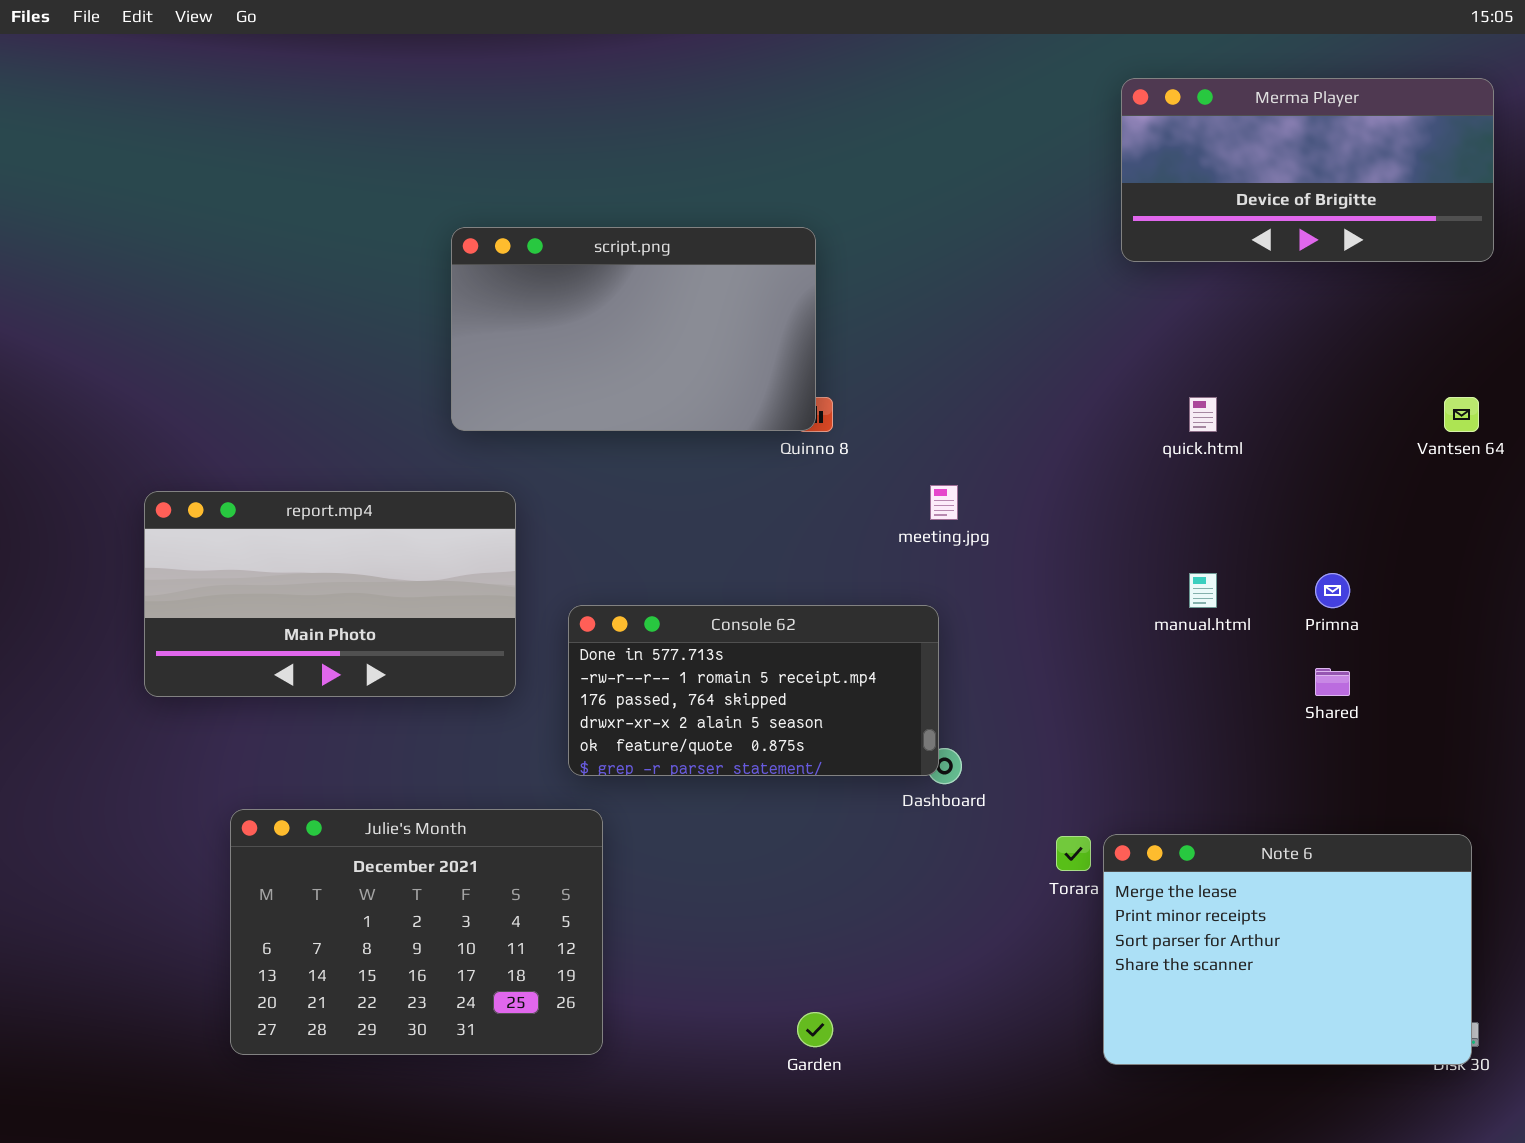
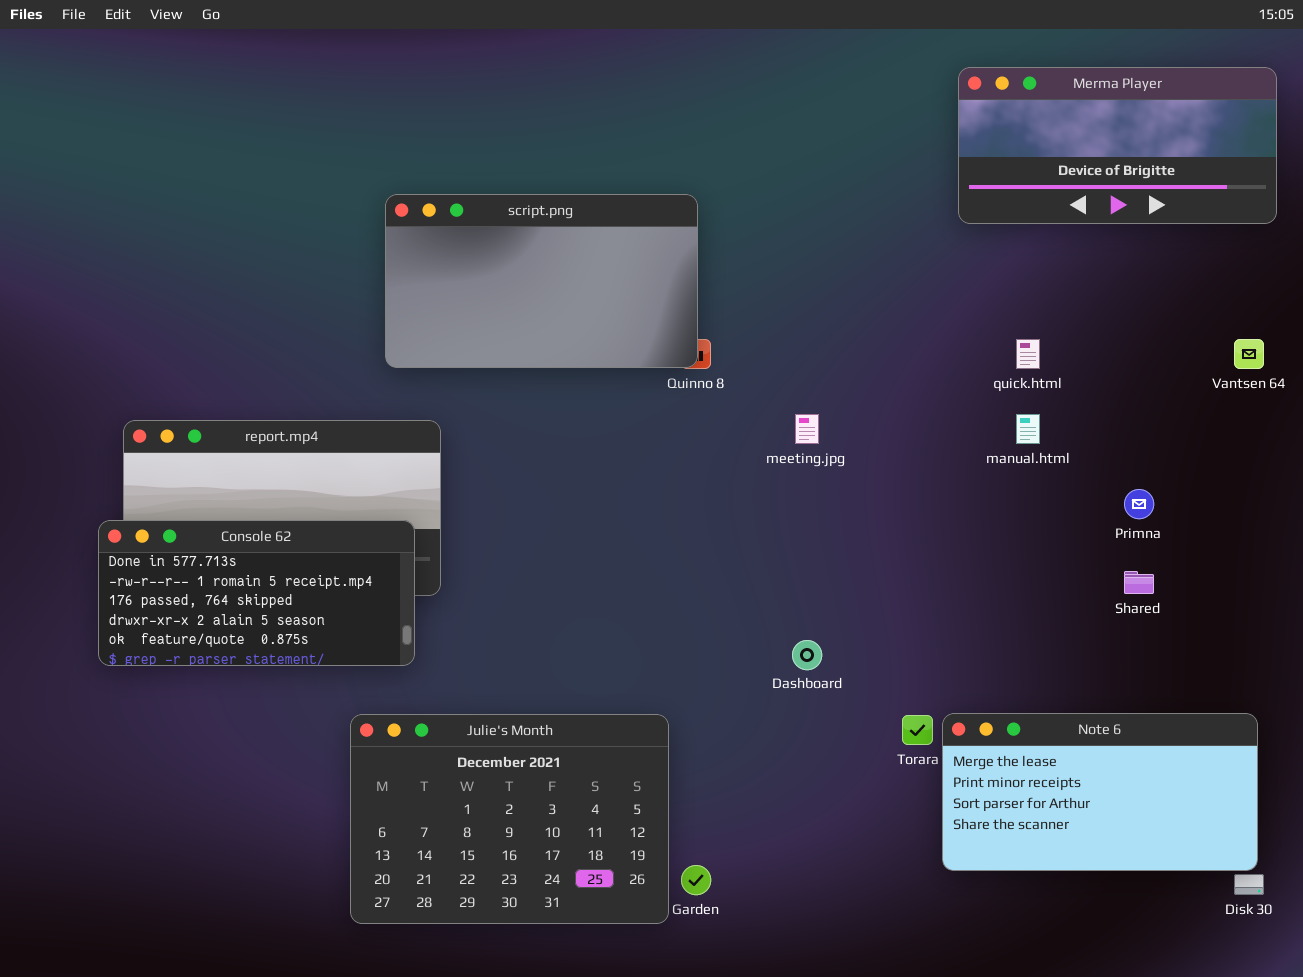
manual.html: [1189,573,1217,608] -> [1016,414,1040,444], moved
Console 62: [568,605,939,776] -> [98,520,415,666], moved
Julie's Month: [230,809,603,1055] -> [350,714,669,924], moved
Note 6: [1103,834,1472,1065] -> [942,713,1258,871], resized

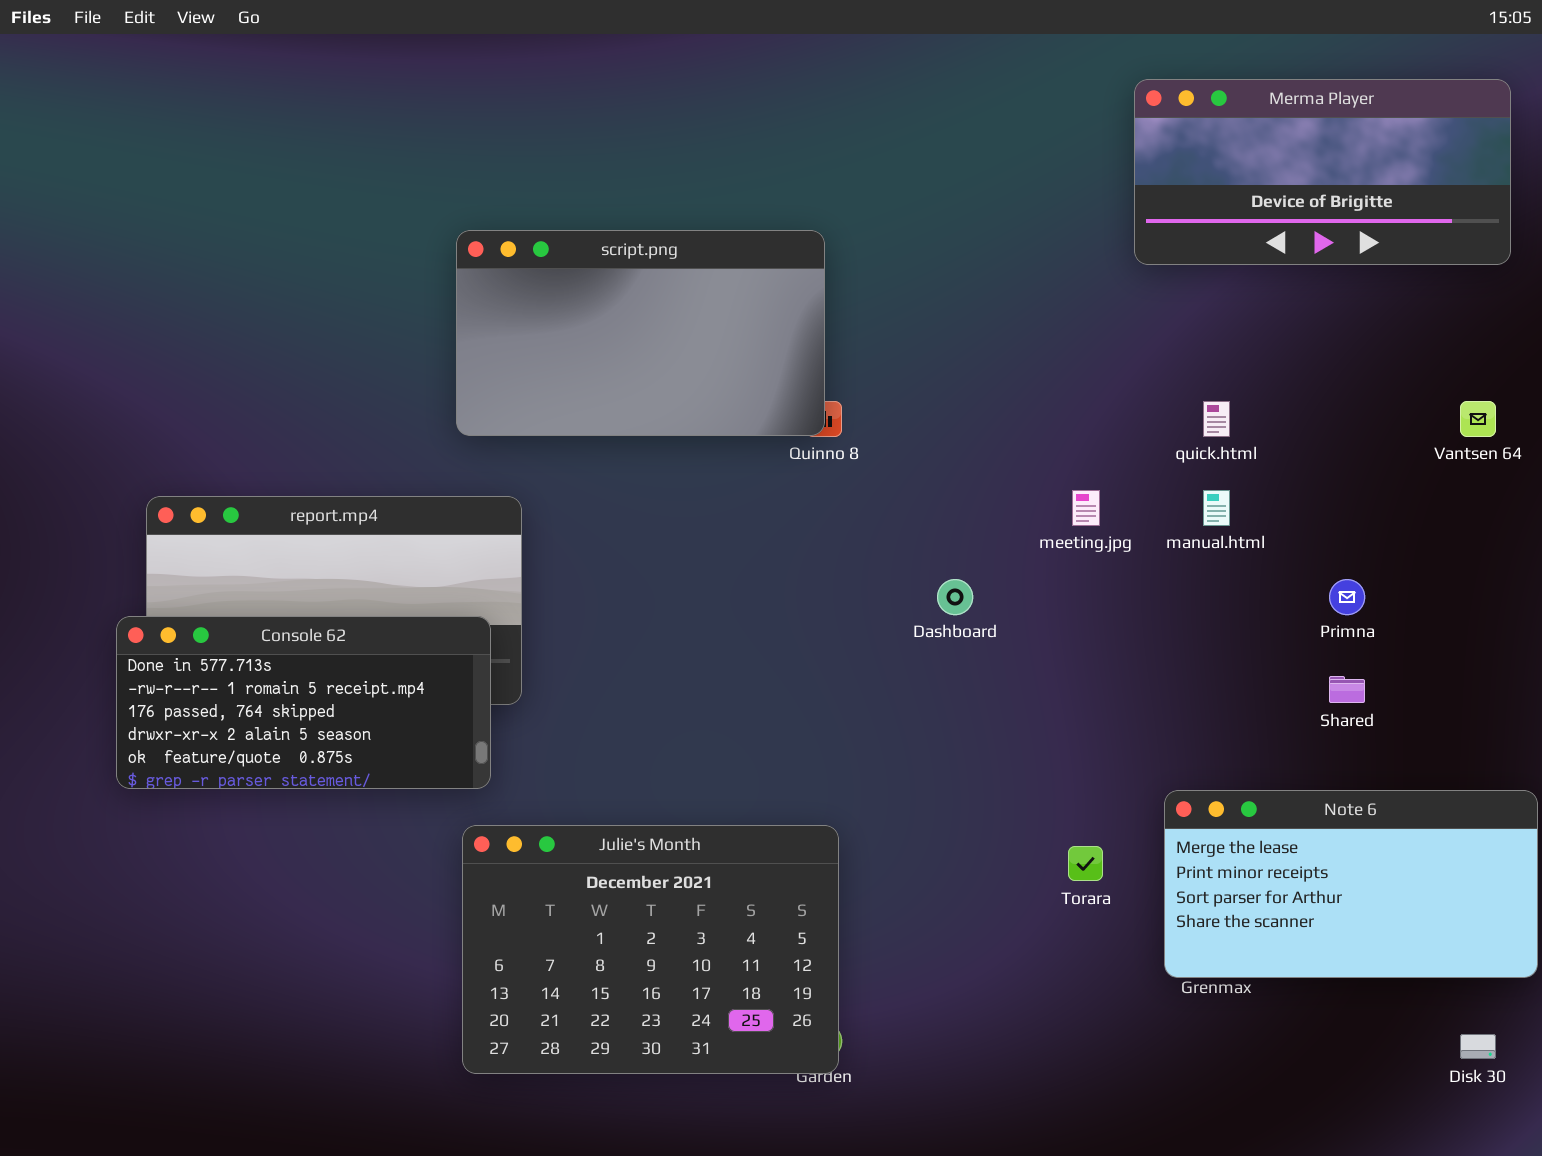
meeting.jpg: [795,414,819,444] -> [1072,490,1100,526], moved
Dashboard: [792,640,822,670] -> [937,579,973,615], moved
Note 6: [942,713,1258,871] -> [1164,790,1538,978], moved
Julie's Month: [350,714,669,924] -> [462,825,839,1074], moved

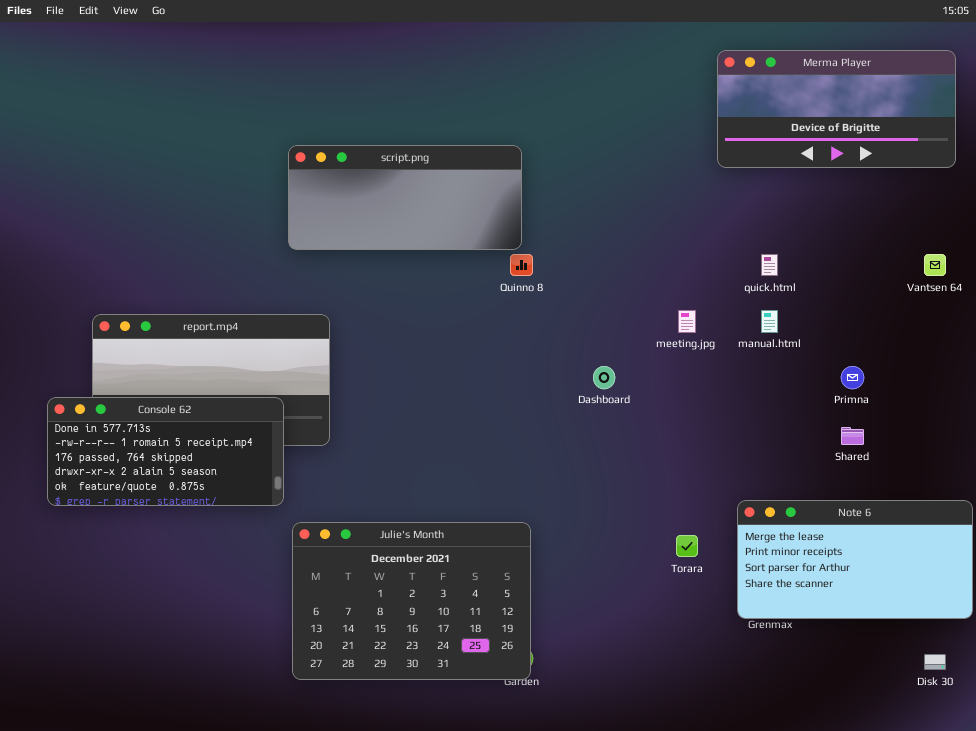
script.png: [456,230,825,436] -> [288,145,522,250], resized
Console 62: [116,616,491,789] -> [47,397,284,506], moved

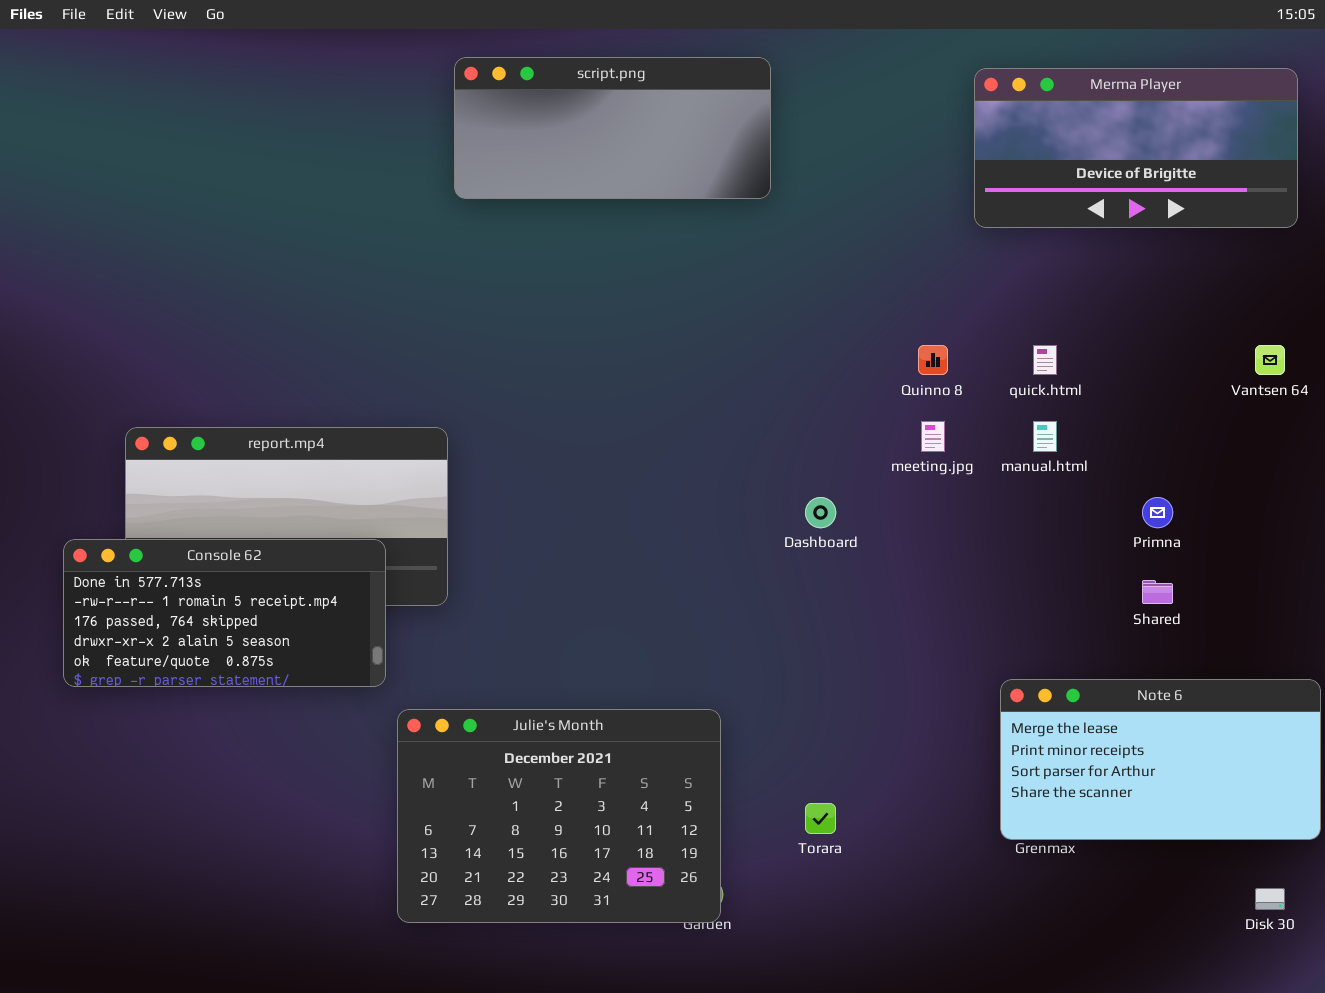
script.png: [288,145,522,250] -> [454,57,771,199], moved
Quinno 8: [510,254,533,276] -> [918,345,948,375], moved
Torara: [676,535,698,557] -> [805,803,836,834], moved

